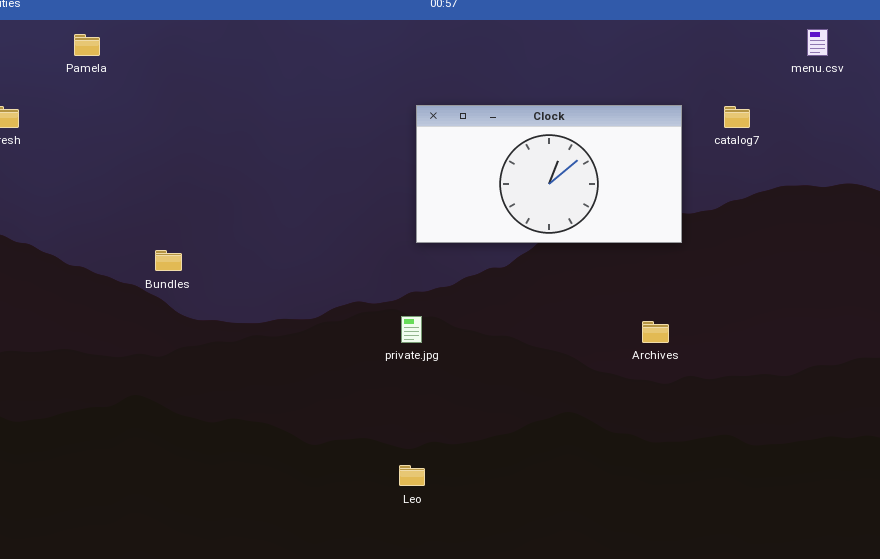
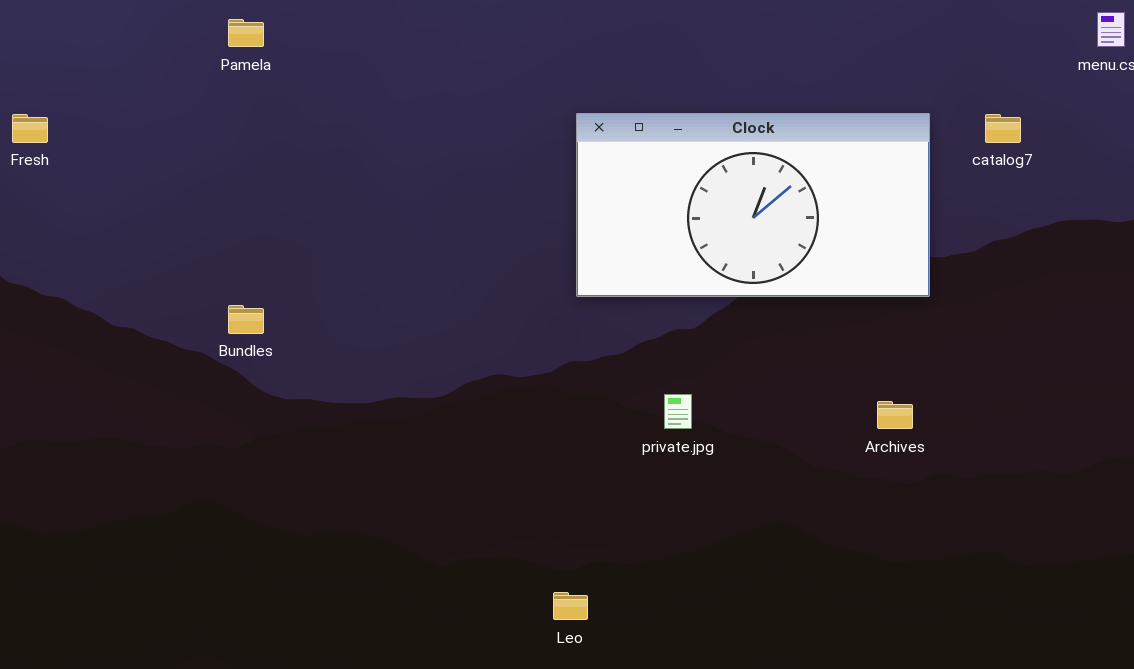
Pamela: [74,34,100,56] -> [228,19,264,47], moved
private.jpg: [401,316,422,343] -> [664,394,692,429], moved

